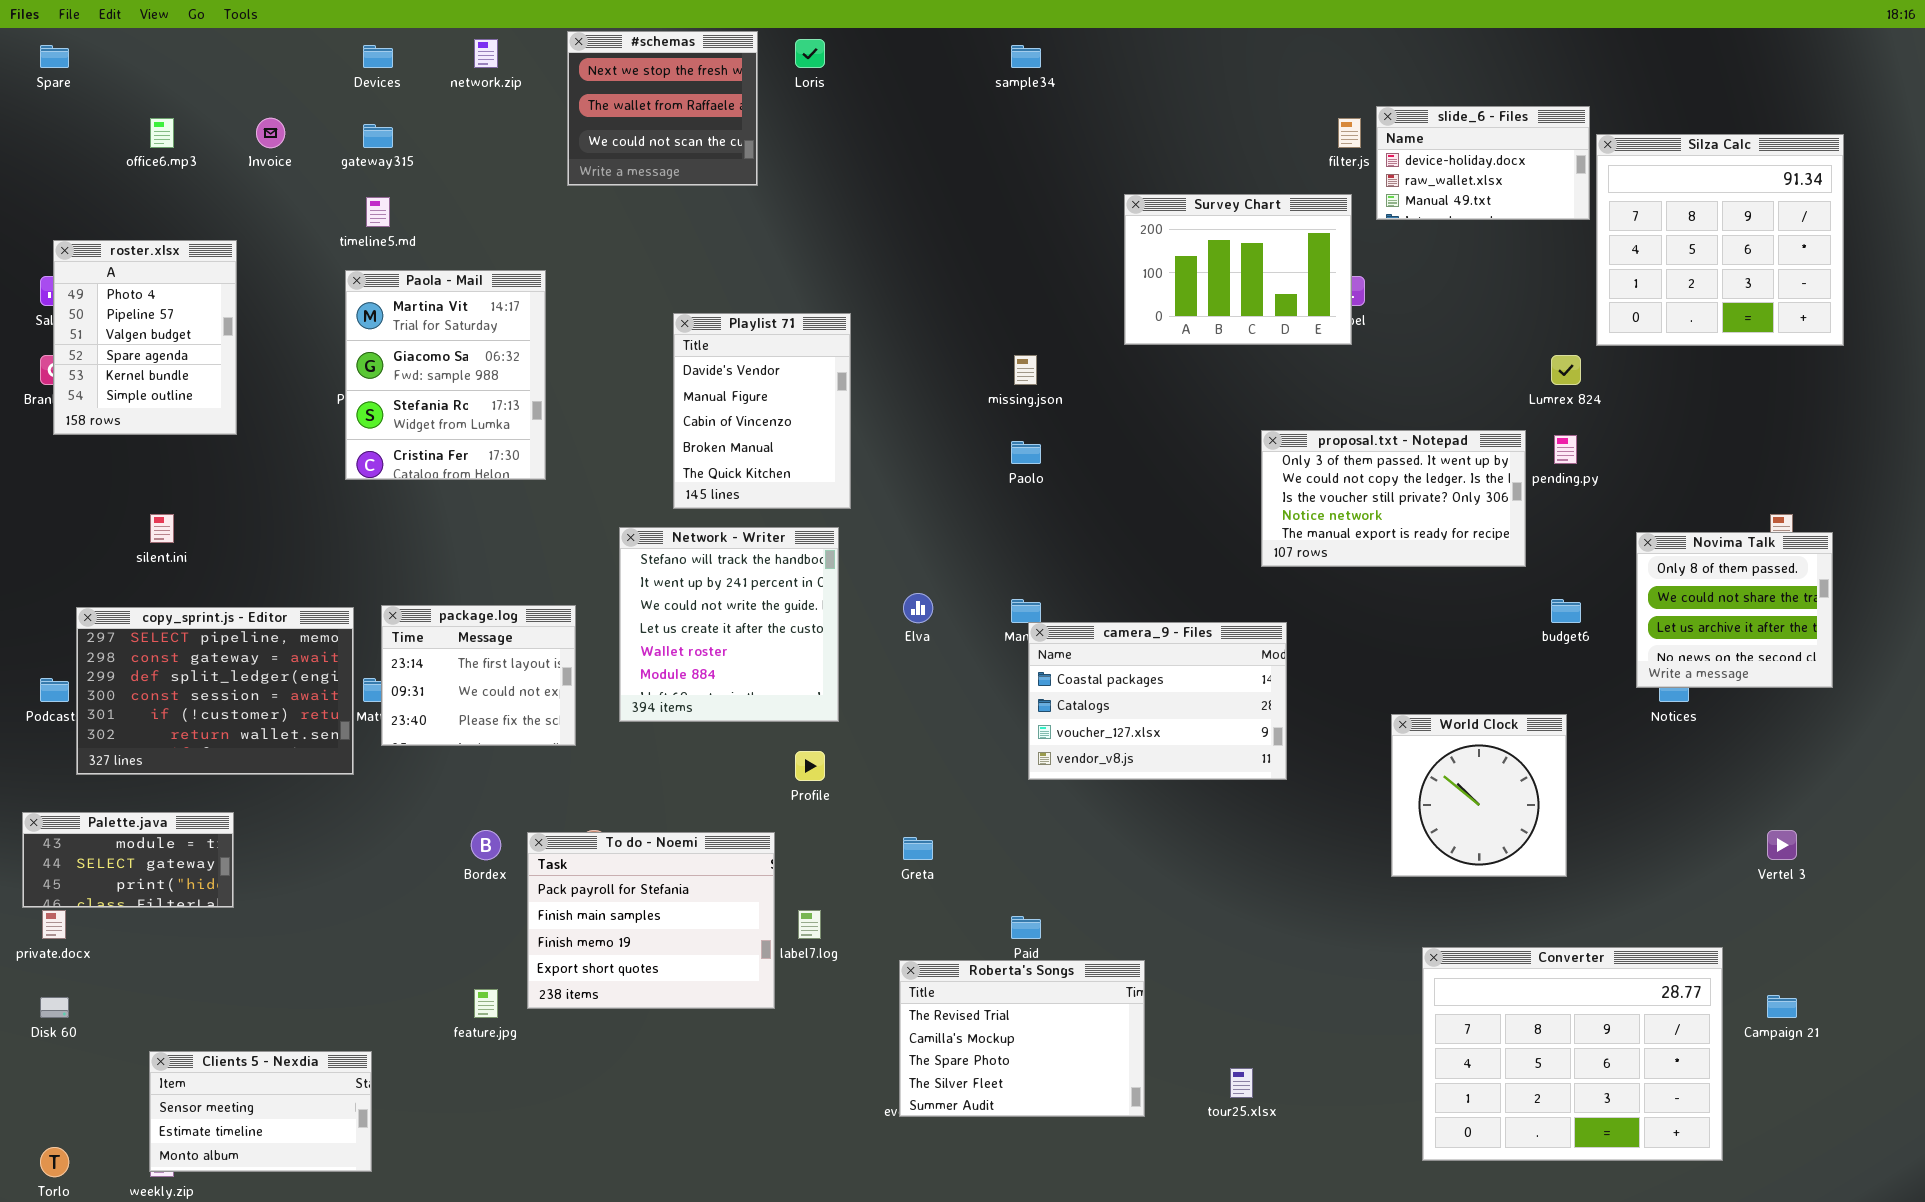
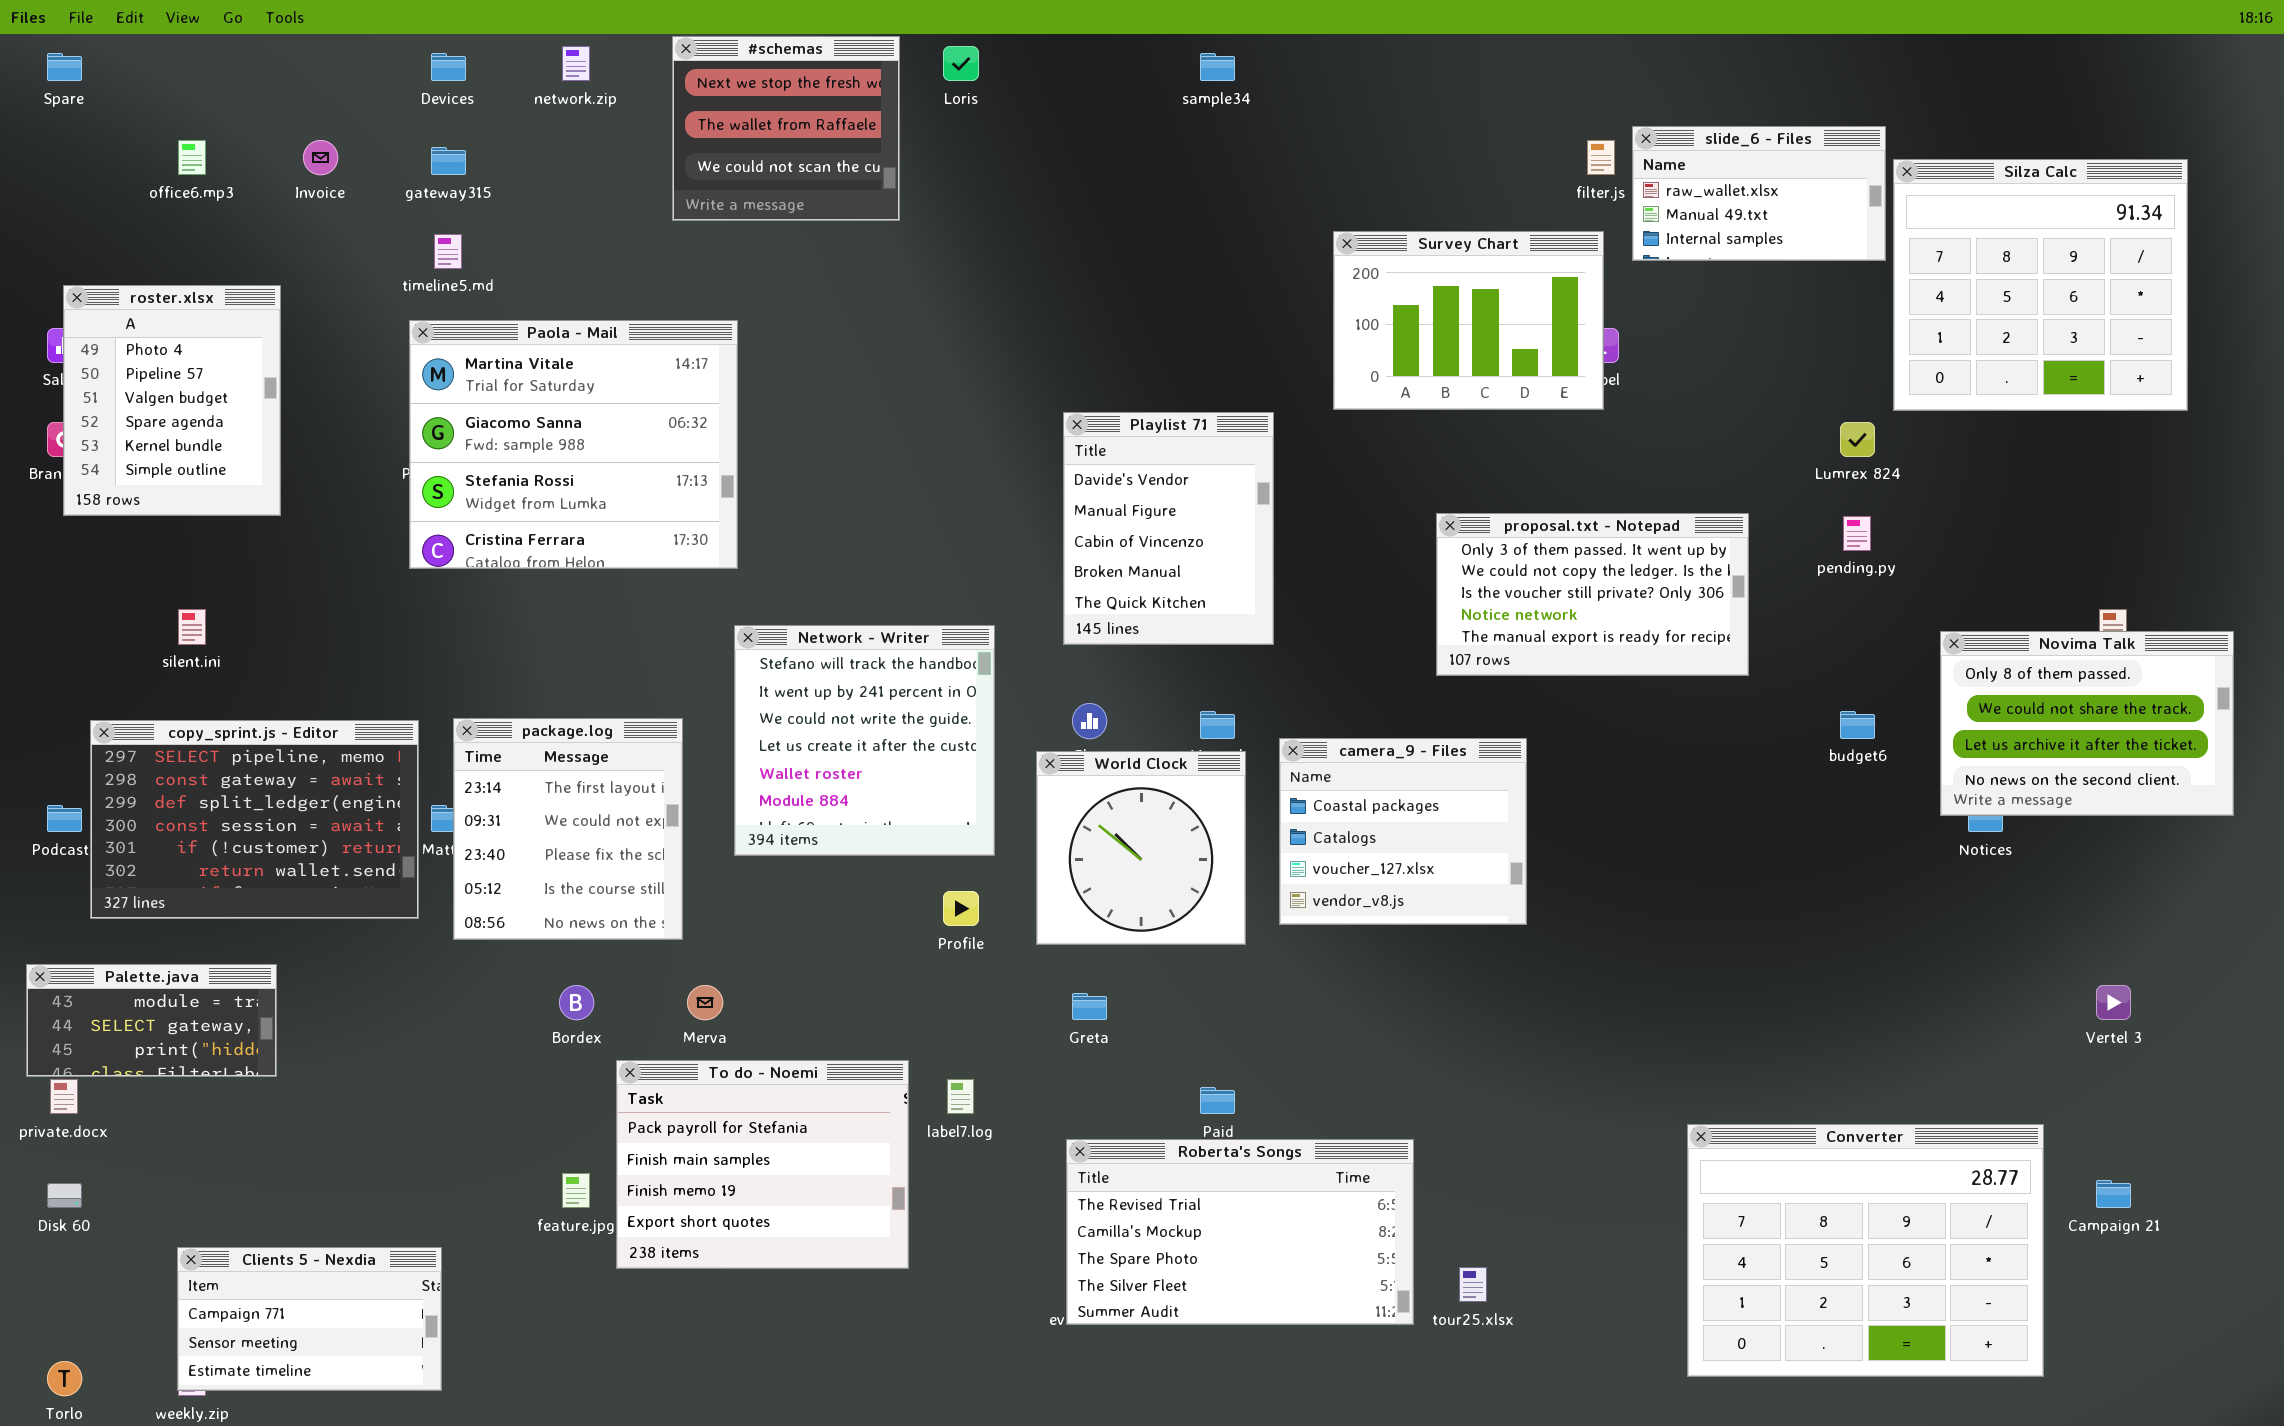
slide_6 - Files: [1376,106,1590,220] -> [1632,126,1886,261], scrolled down 1 row
Paola - Mail: [345,270,546,480] -> [409,320,738,569], resized
Playlist 71: [673,313,851,509] -> [1063,412,1274,645], moved
proposal.txt - Notepad: [1261,430,1526,567] -> [1436,513,1749,676], moved
Novima Talk: [1636,532,1833,688] -> [1940,631,2234,816], resized
package.log: [381,605,576,746] -> [453,718,683,940], resized
camera_9 - Files: [1028,622,1287,780] -> [1279,738,1527,925], resized
World Clock: [1391,714,1567,877] -> [1036,751,1246,945], moved
To do - Noemi: [527,832,775,1009] -> [616,1060,909,1269], moved
Roberta's Songs: [899,960,1145,1117] -> [1066,1139,1414,1325], resized
Clients 5 - Nexdia: [149,1051,372,1172] -> [177,1247,442,1391], scrolled up 1 row

